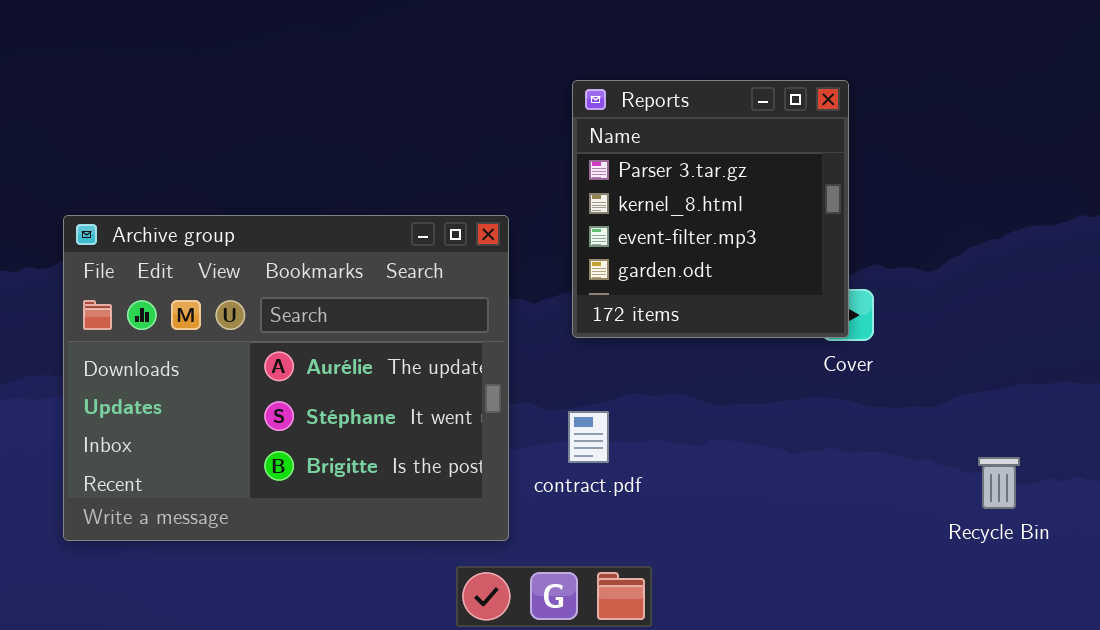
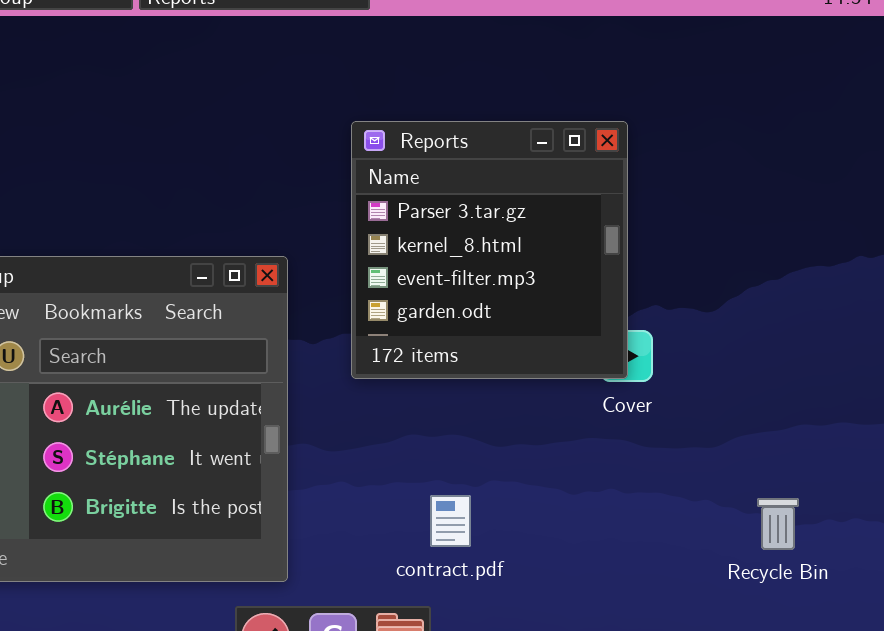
contract.pdf: [568,411,609,463] -> [430,495,471,547], moved

